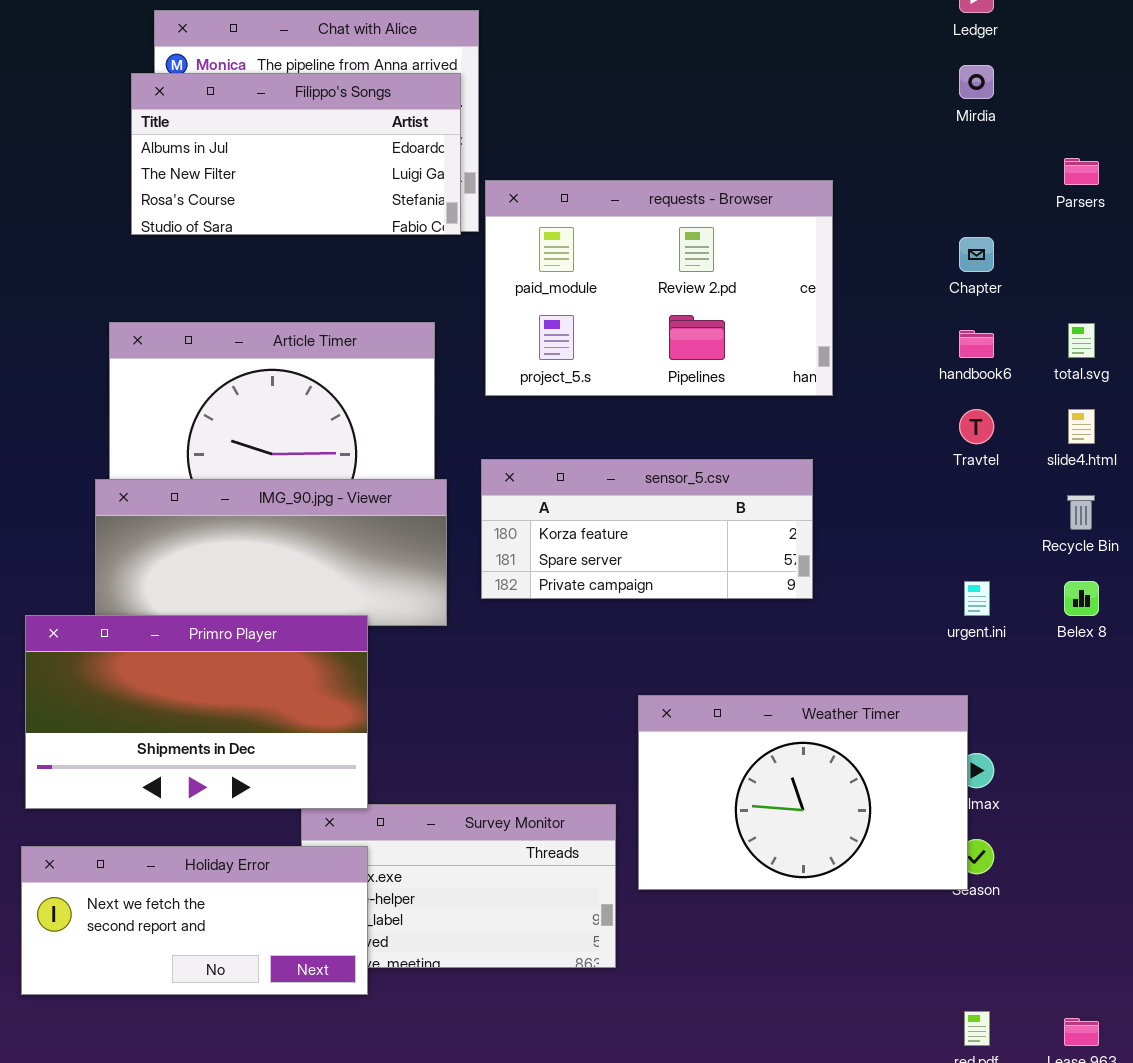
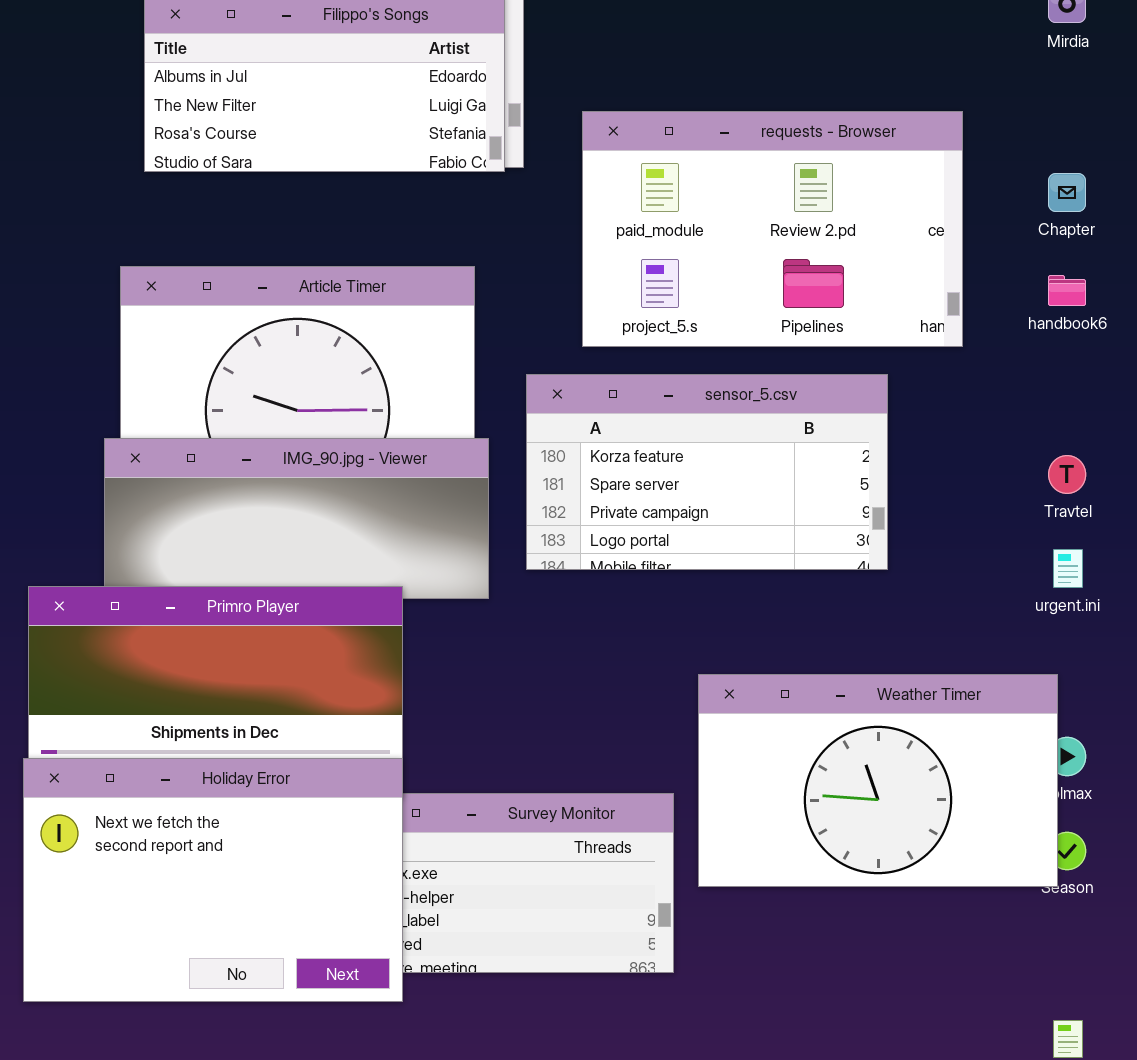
requests - Browser: [485,180,833,396] -> [582,111,963,347], moved
Travtel: [959,409,994,444] -> [1048,455,1086,494], moved
sensor_5.csv: [481,459,813,599] -> [526,374,888,570], resized
Holiday Error: [21,846,368,995] -> [23,758,403,1002], resized

